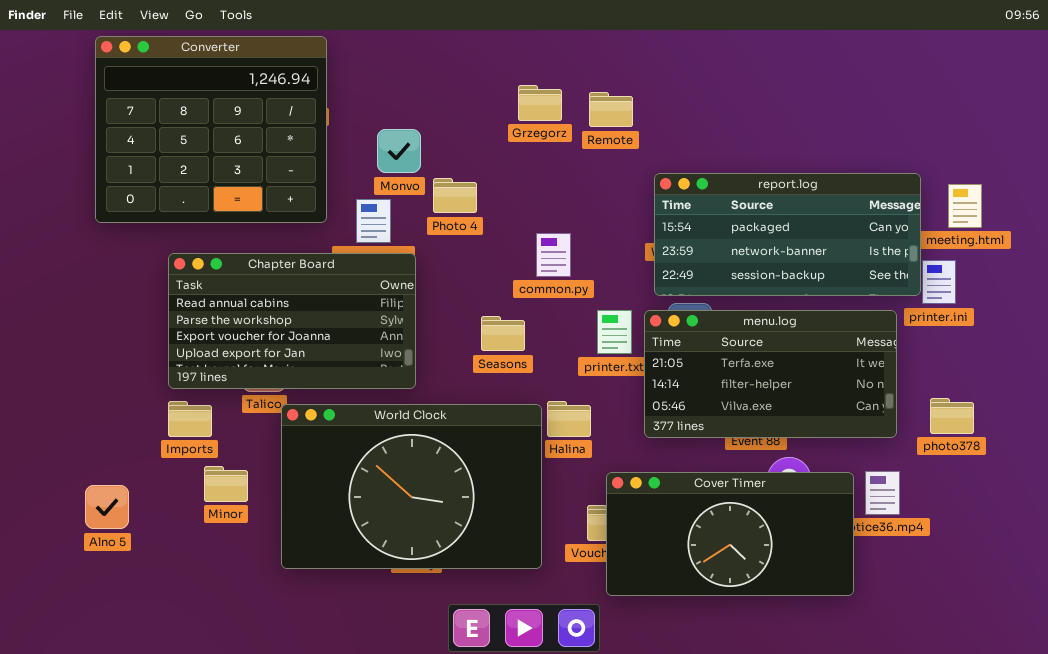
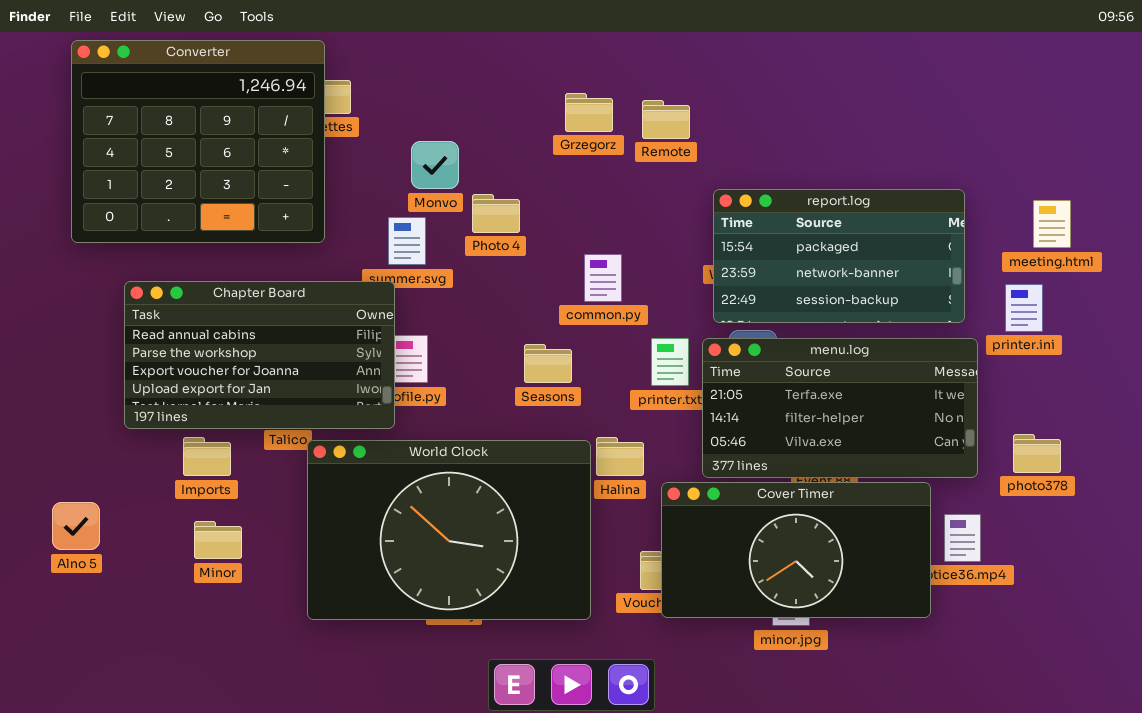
Converter: [95,36,327,223] -> [71,40,325,243], moved
report.log: [654,173,921,296] -> [713,189,965,323], resized
Chapter Board: [168,253,416,389] -> [124,281,395,429], moved
Minor: [204,466,248,502] -> [194,521,242,559], moved
Cover Timer: [606,472,854,596] -> [661,482,931,618], moved
Alno 5: [85,485,129,529] -> [52,502,100,550], moved

